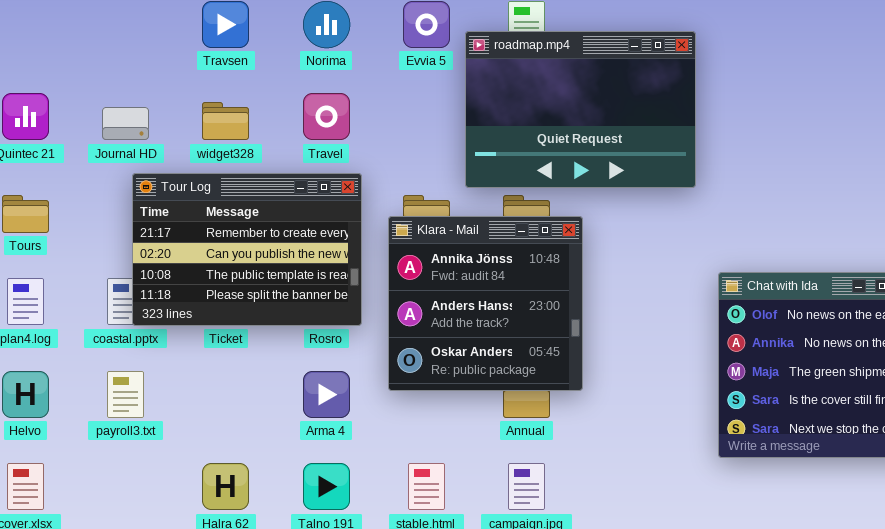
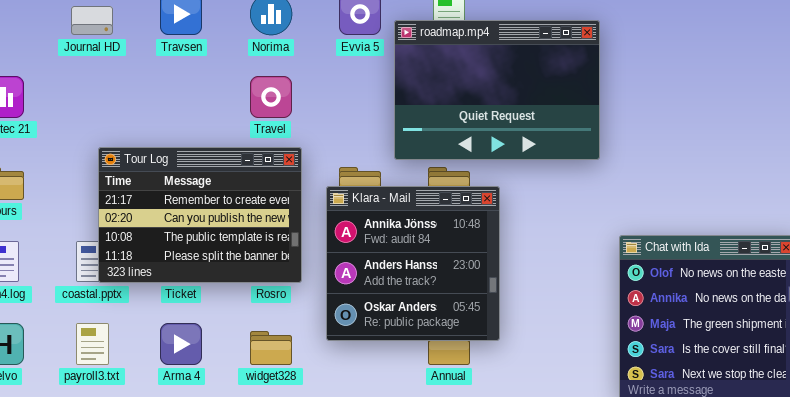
widget328: [202,102,249,140] -> [250,331,292,365], moved
Journal HD: [102,107,149,140] -> [71,6,113,35], moved
Arma 4: [303,371,350,418] -> [160,323,202,365], moved

